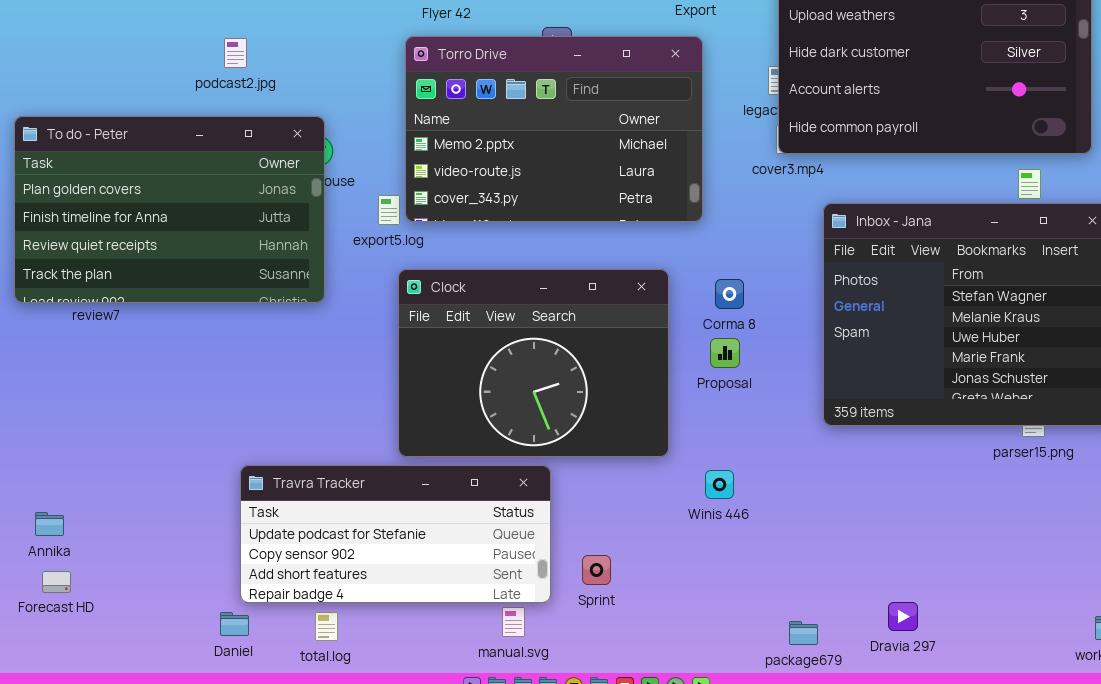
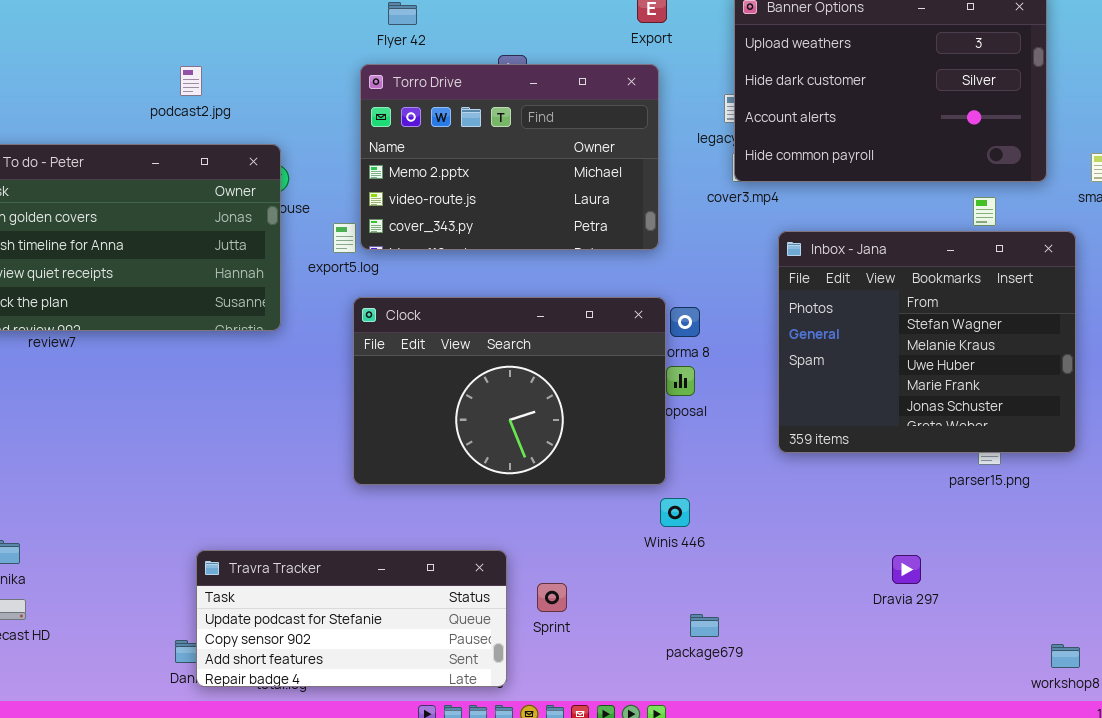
Clock: [398,269,669,457] -> [353,297,666,485], resized
Travra Tracker: [240,465,551,603] -> [196,550,507,687], moved
Dravia 297: [888,602,918,631] -> [892,555,921,584], moved
package679: [789,621,818,645] -> [690,614,719,637], moved

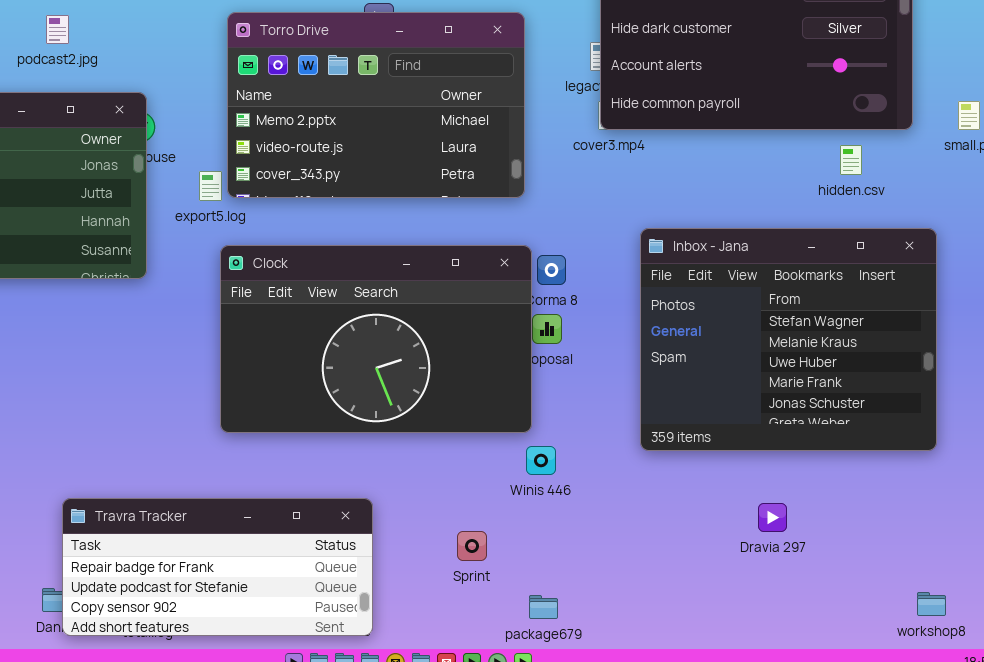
Inbox - Jana: [778,231,1076,453] -> [640,228,937,451], moved
Travra Tracker: [196,550,507,687] -> [62,498,373,636], scrolled up 1 row
Sprint: [537,583,567,612] -> [457,531,487,561], moved
package679: [690,614,719,637] -> [529,595,558,619], moved

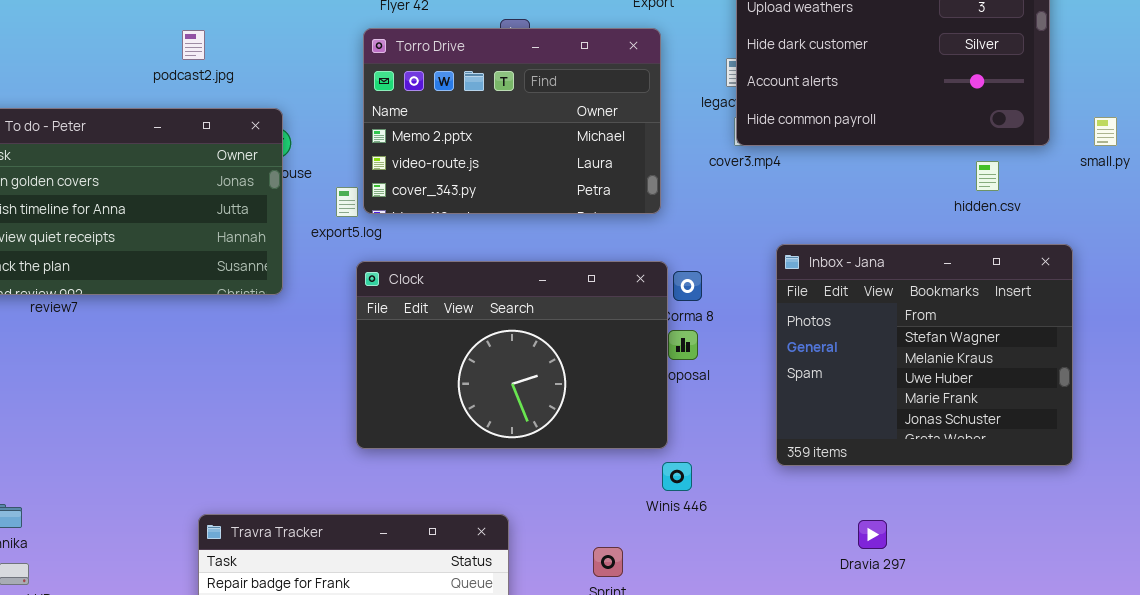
Dravia 297: [758,503,787,532] -> [858,520,887,549], moved

